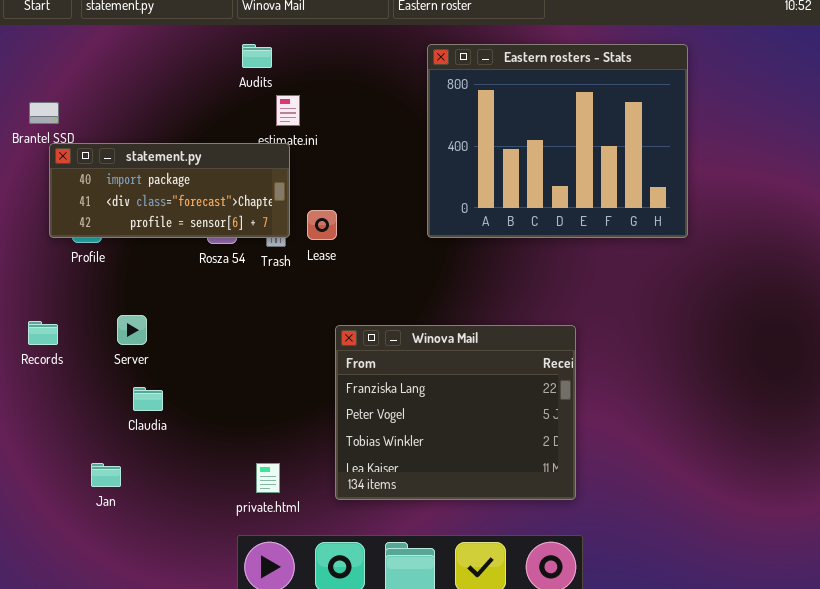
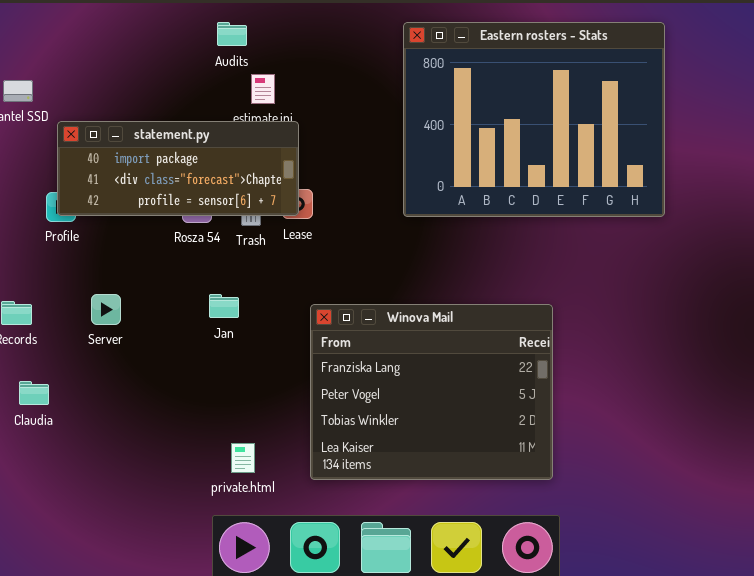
statement.py: [49,143,290,238] -> [57,121,299,216], moved
Claudia: [133,387,163,411] -> [19,381,49,405], moved
Jan: [91,463,121,487] -> [209,294,239,318], moved

